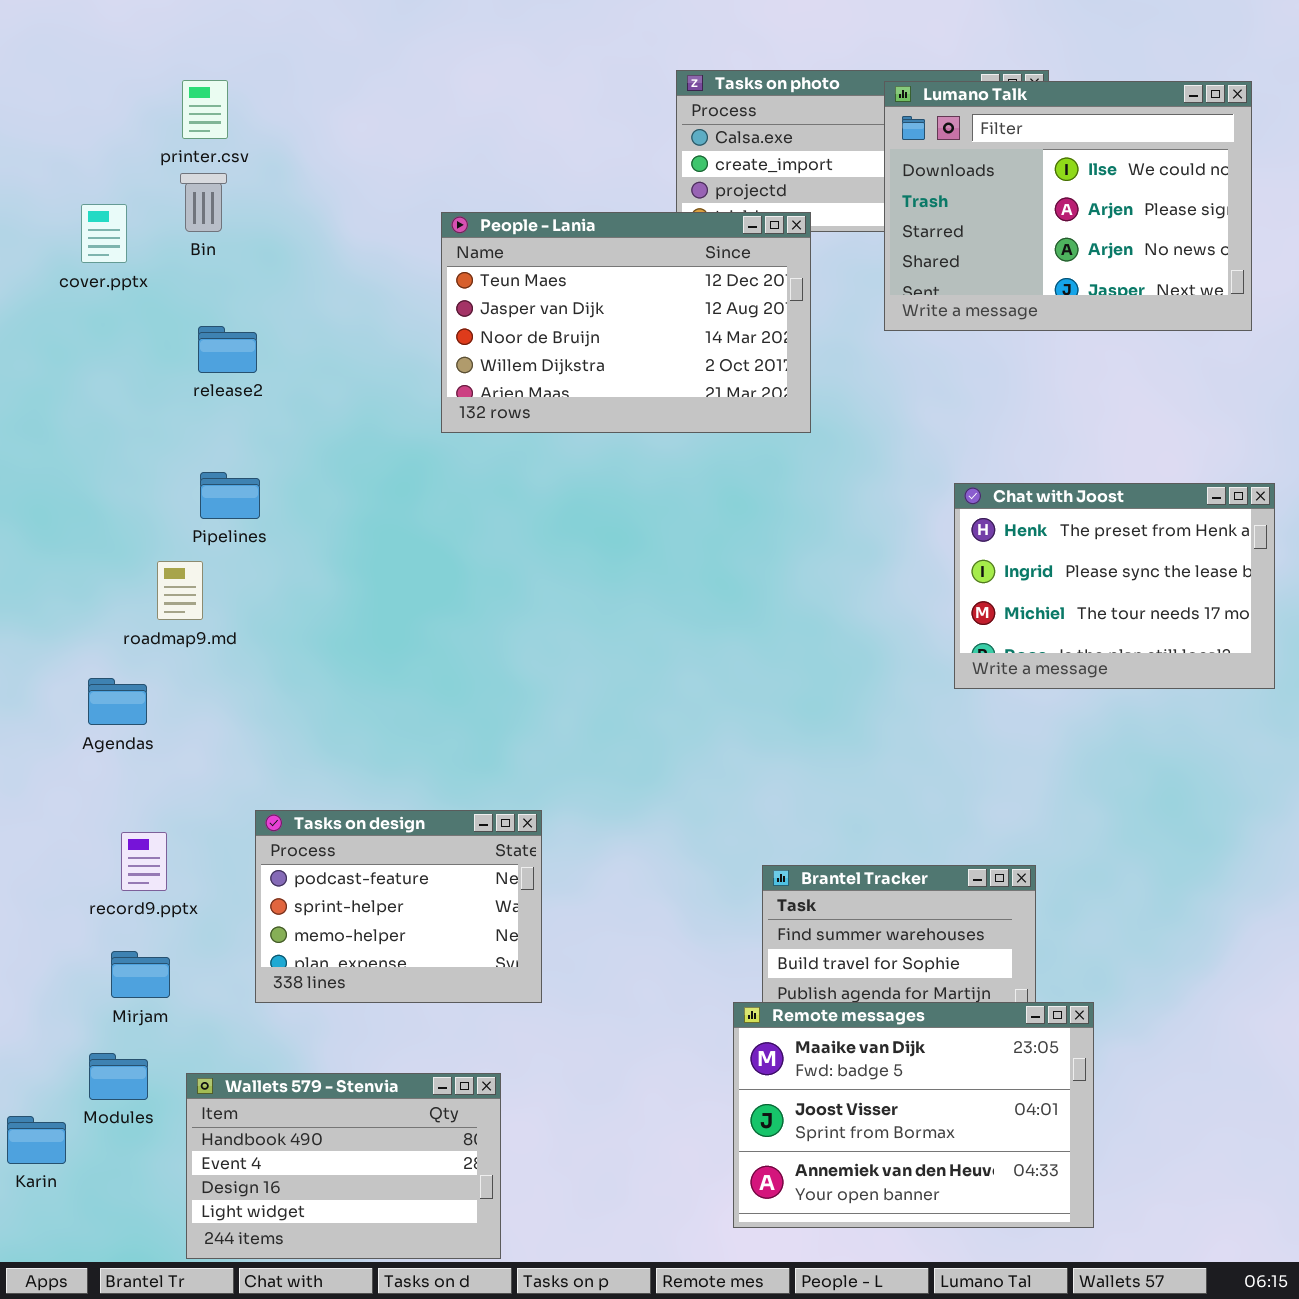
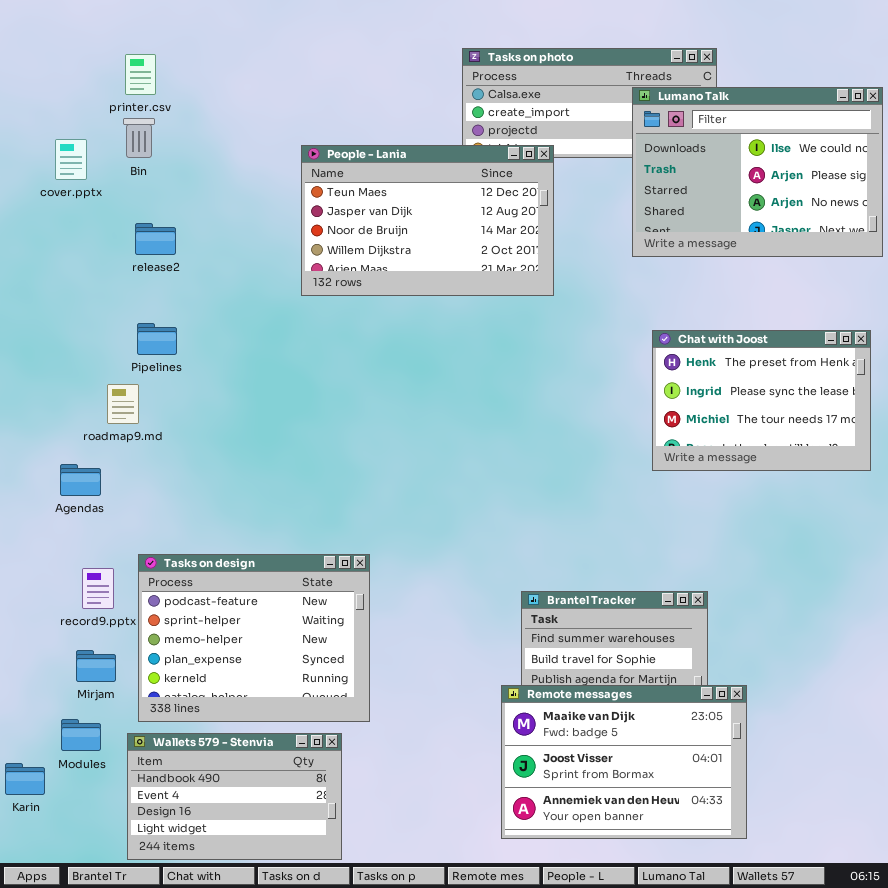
Lumano Talk: [884,81,1252,331] -> [632,87,883,257], moved
Tasks on design: [255,810,542,1003] -> [138,554,370,722], resized

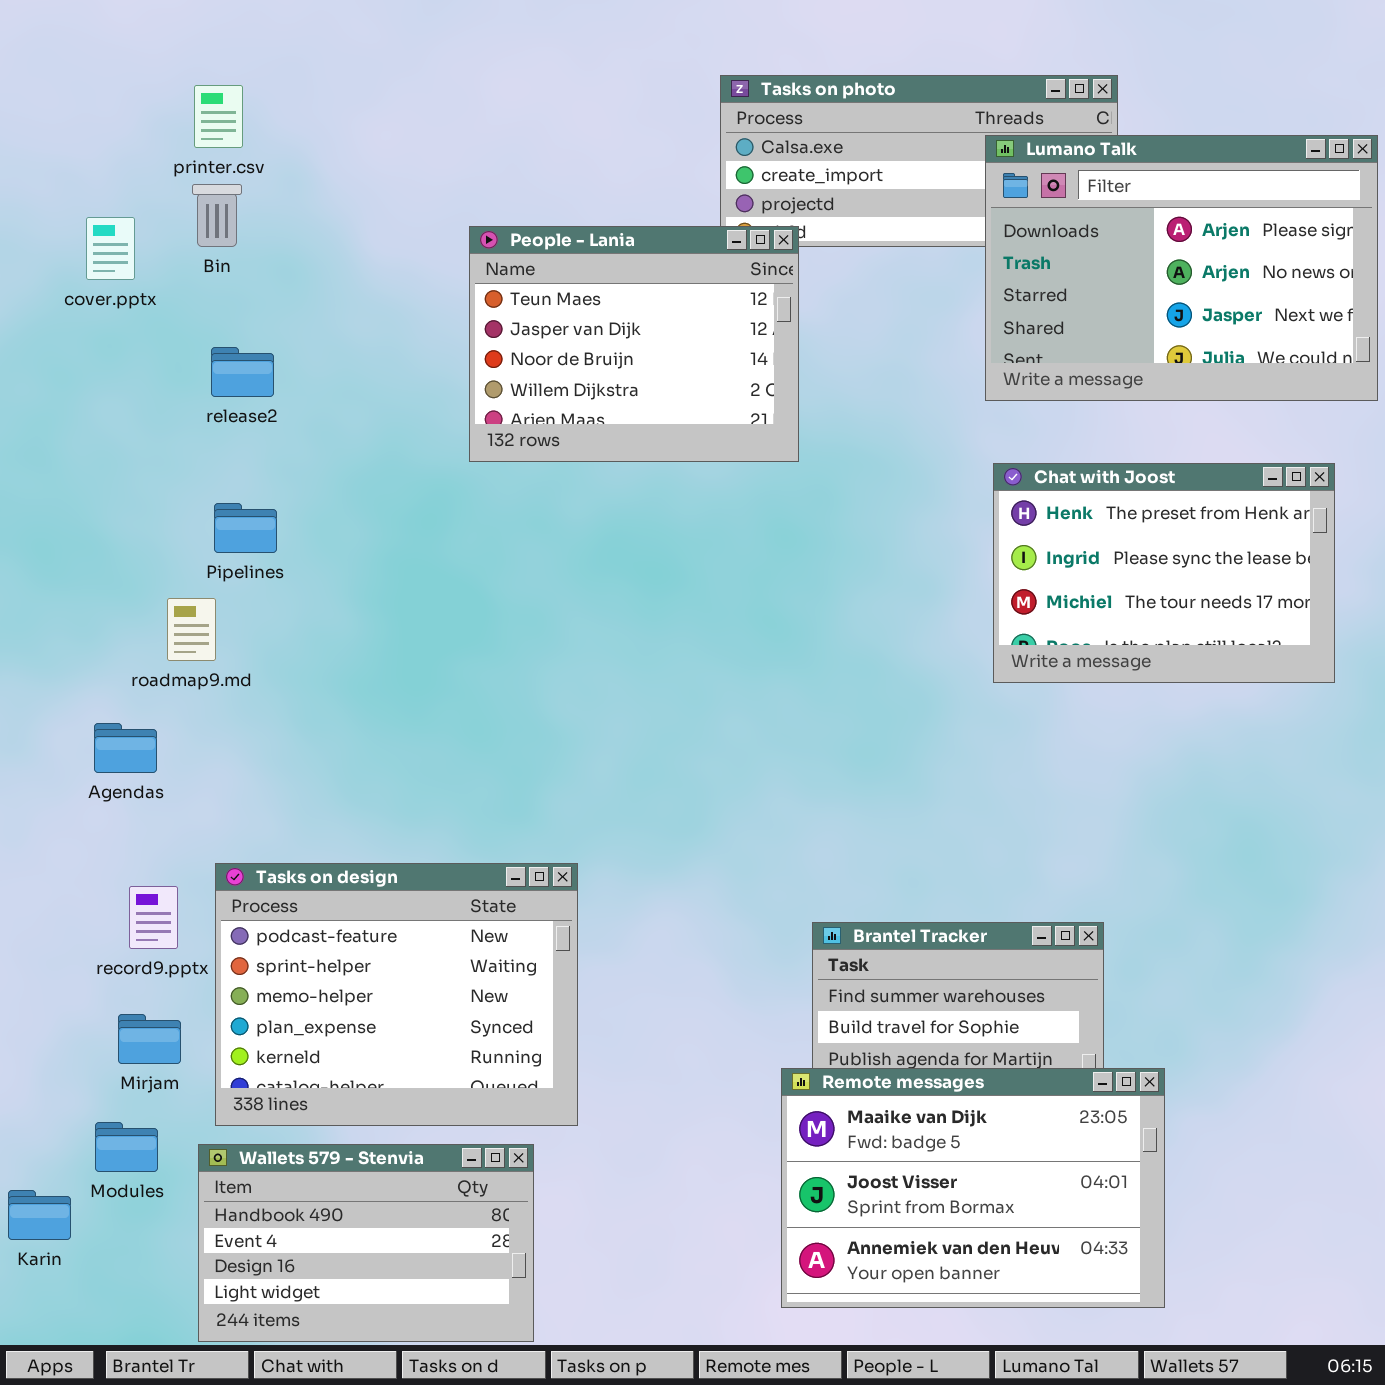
Lumano Talk: [632,87,883,257] -> [985,135,1378,401], scrolled down 1 row
People - Lania: [301,145,554,296] -> [469,226,799,462], resized
Chat with Joost: [652,330,871,471] -> [993,463,1335,683], moved

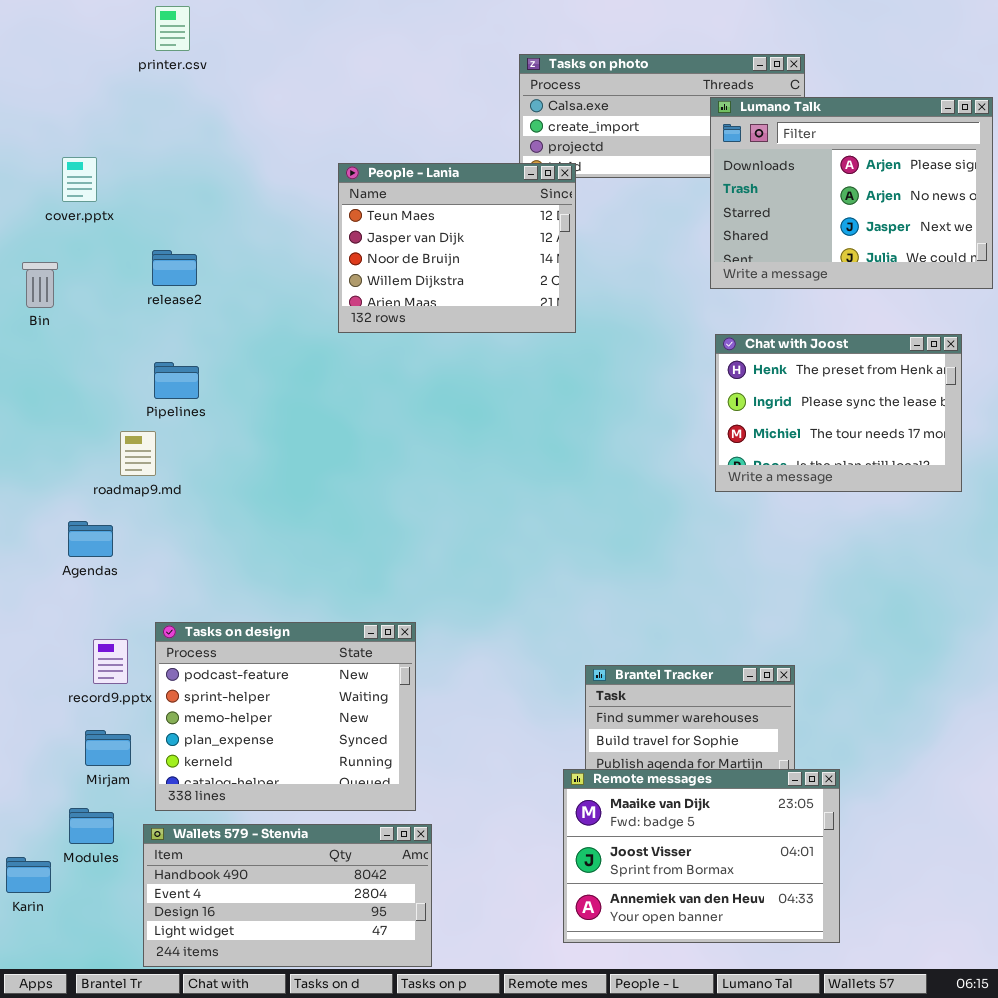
printer.csv: [194,85,243,148] -> [155,6,190,51], moved
Bin: [192,184,242,247] -> [22,262,58,308], moved
Wallets 579 - Stenvia: [198,1144,534,1342] -> [143,824,432,967], resized

